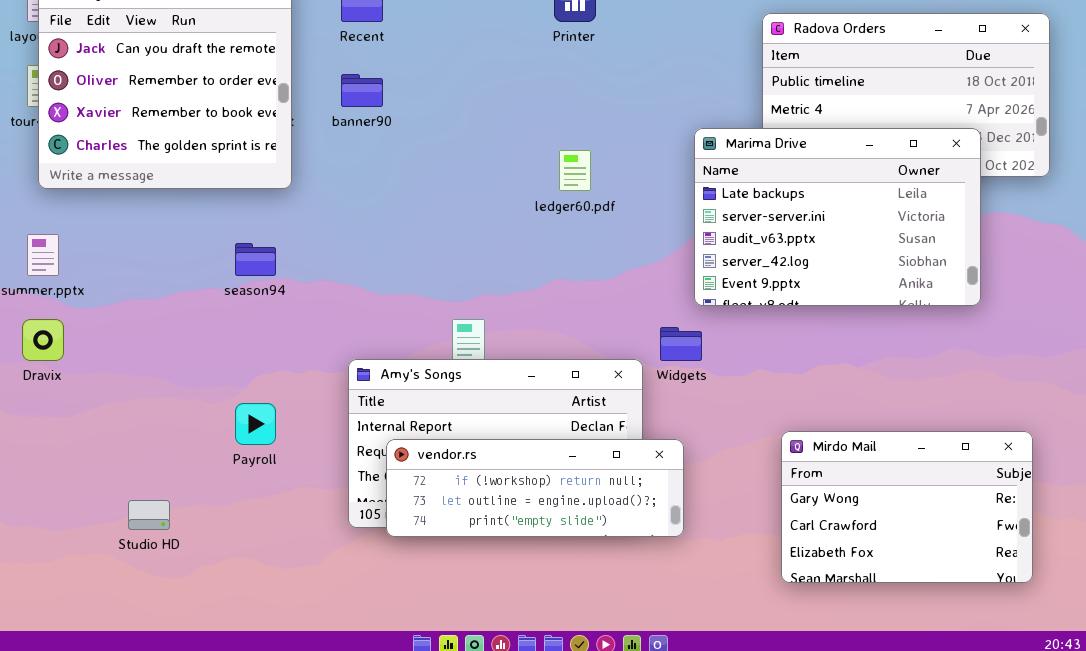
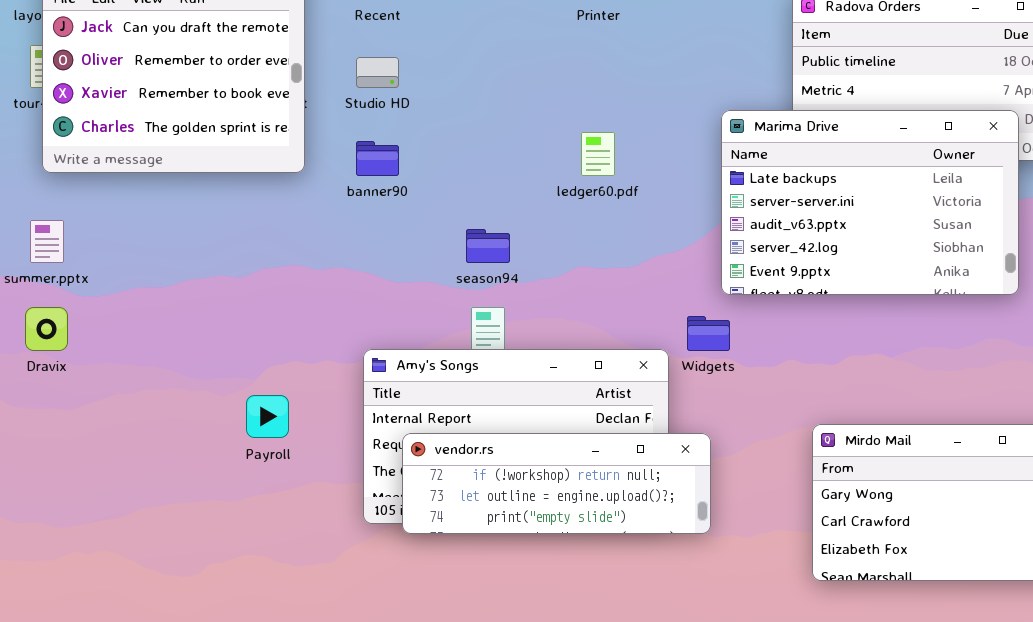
banner90: [341,74,383,107] -> [356,141,399,176], moved
season94: [235,243,276,276] -> [466,229,510,263], moved
Studio HD: [128,500,170,530] -> [356,57,399,88], moved

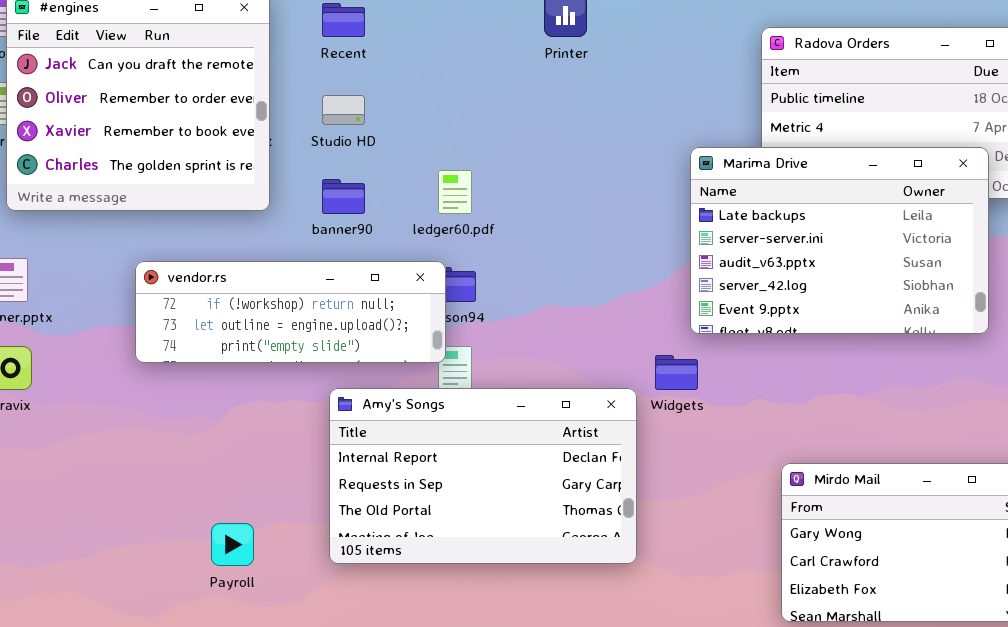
ledger60.pdf: [581,132,615,176] -> [438,170,472,214], moved
Payroll: [246,395,289,438] -> [211,523,254,566], moved
vendor.rs: [402,433,711,534] -> [135,261,446,363], moved

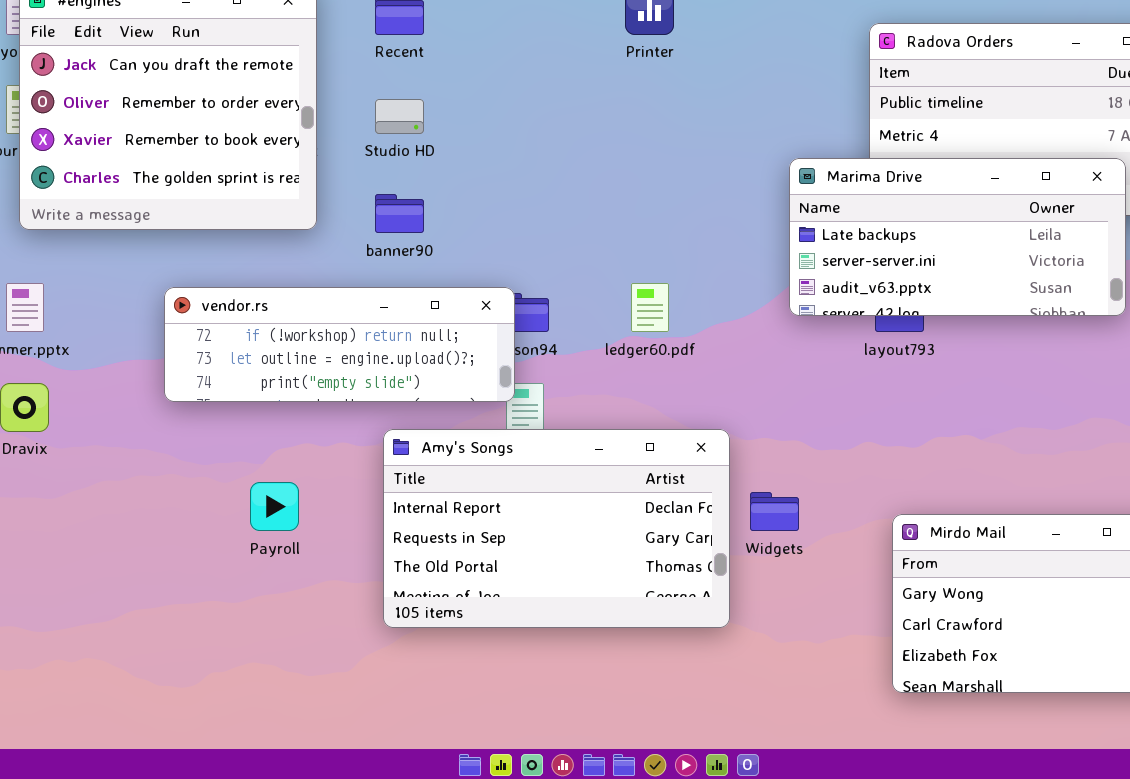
Marima Drive: [690,147,989,334] -> [789,158,1126,316], resized
ledger60.pdf: [438,170,472,214] -> [631,283,669,332], moved
Widgets: [655,355,698,390] -> [750,492,799,531], moved
Payroll: [211,523,254,566] -> [250,482,299,531], moved

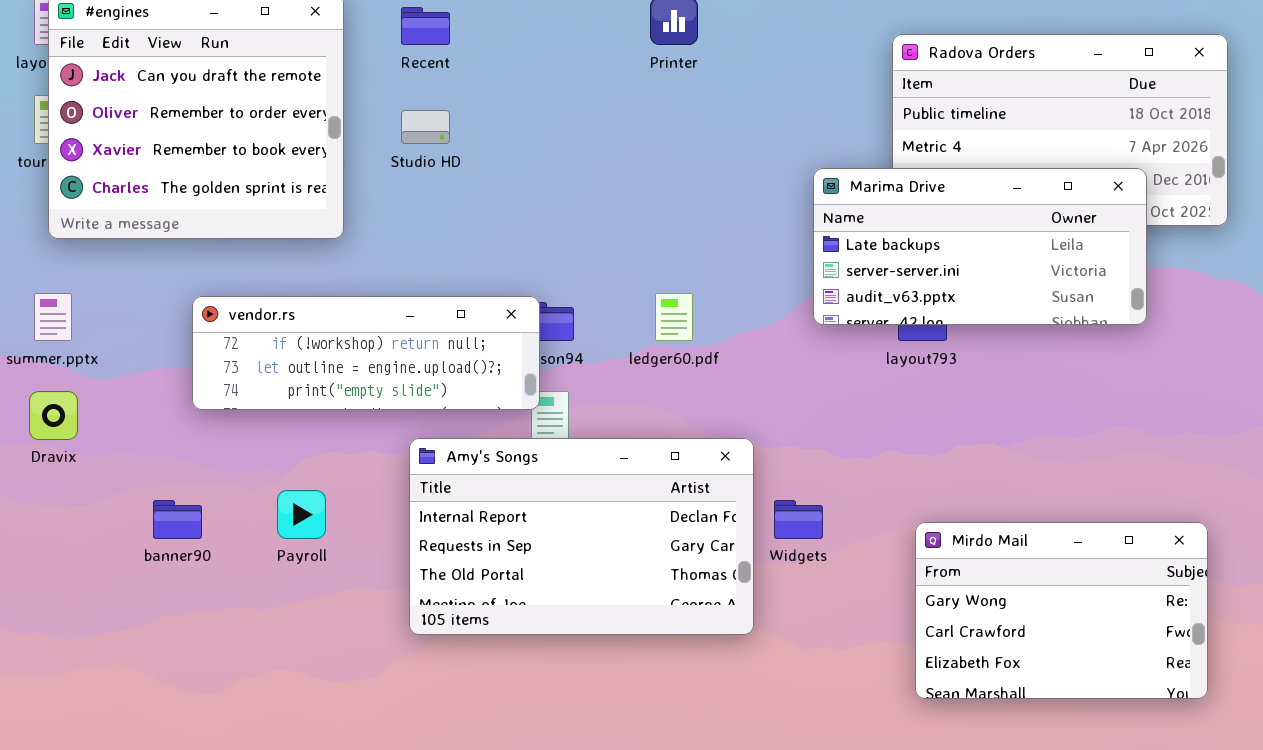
banner90: [375,194,424,233] -> [153,500,202,539], moved

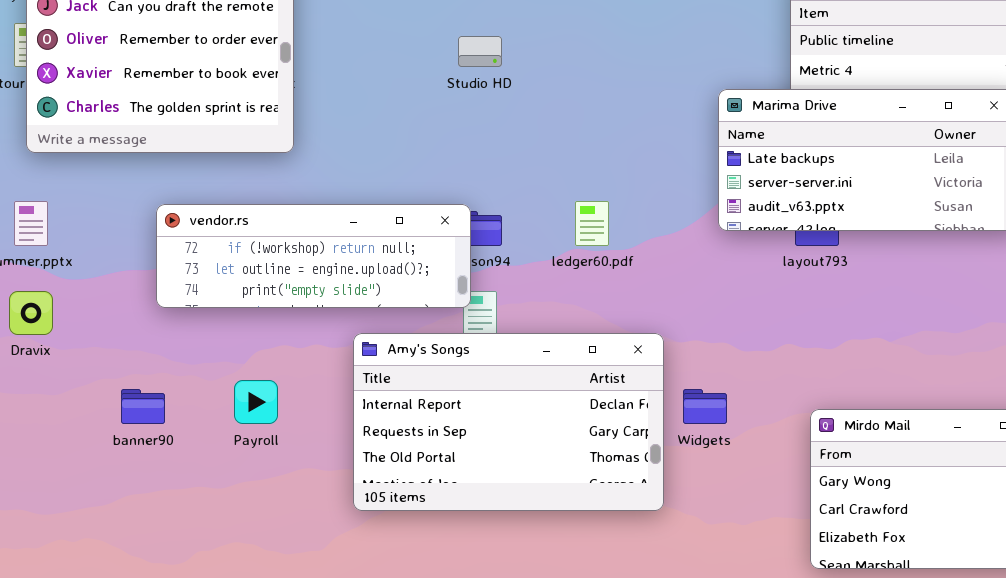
Studio HD: [401,110,450,144] -> [458,36,502,67], moved

